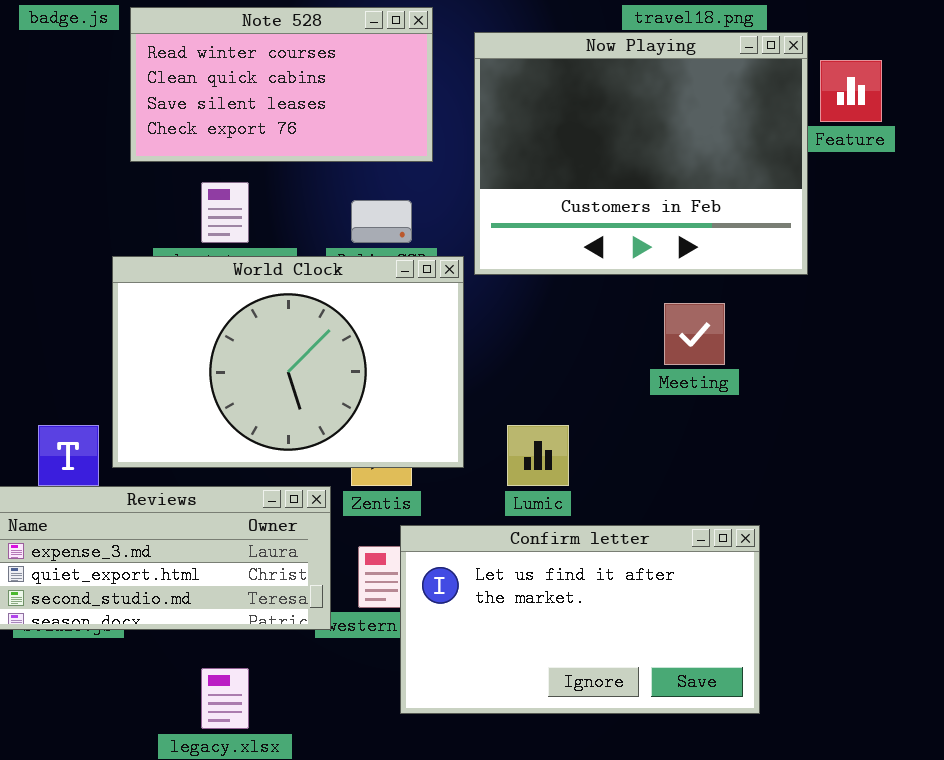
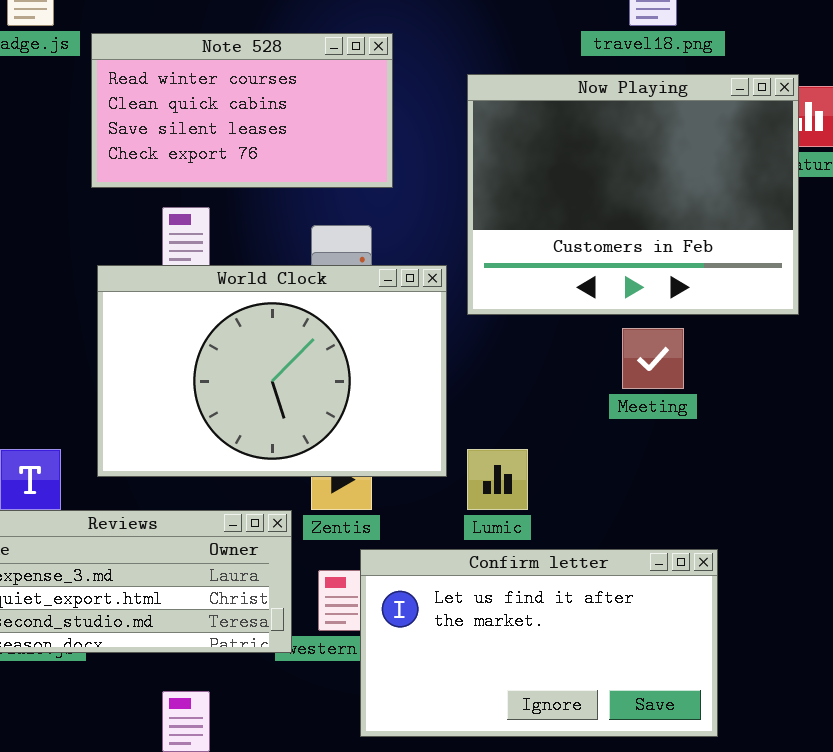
Now Playing: [474,32,808,275] -> [467,74,799,315], moved
World Clock: [112,256,464,468] -> [97,265,447,477], moved

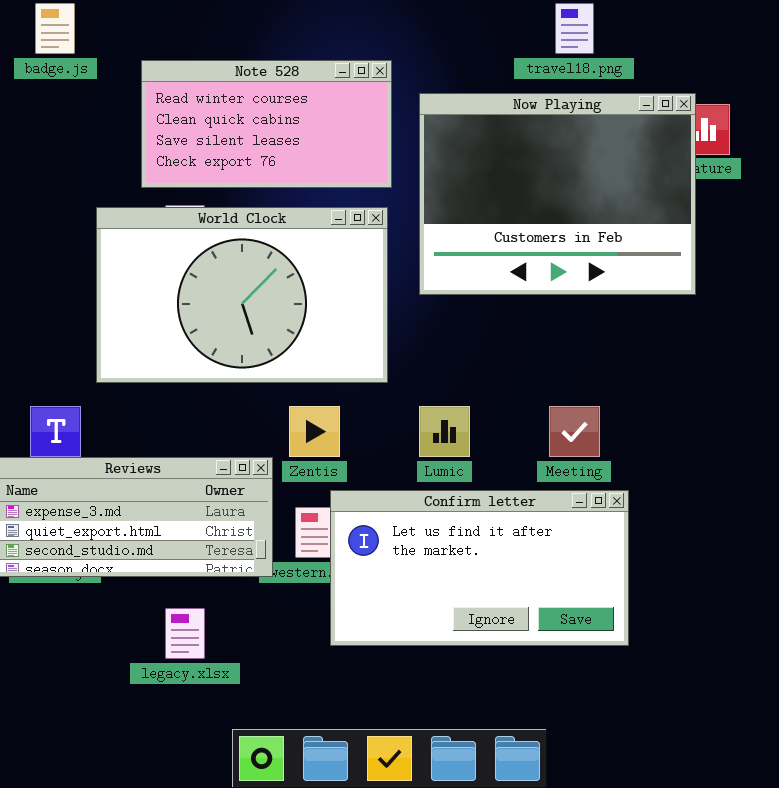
Note 528: [91,33,393,188] -> [141,60,392,188], moved
World Clock: [97,265,447,477] -> [96,207,388,383], moved
Meeting: [622,328,684,389] -> [549,406,600,457], moved

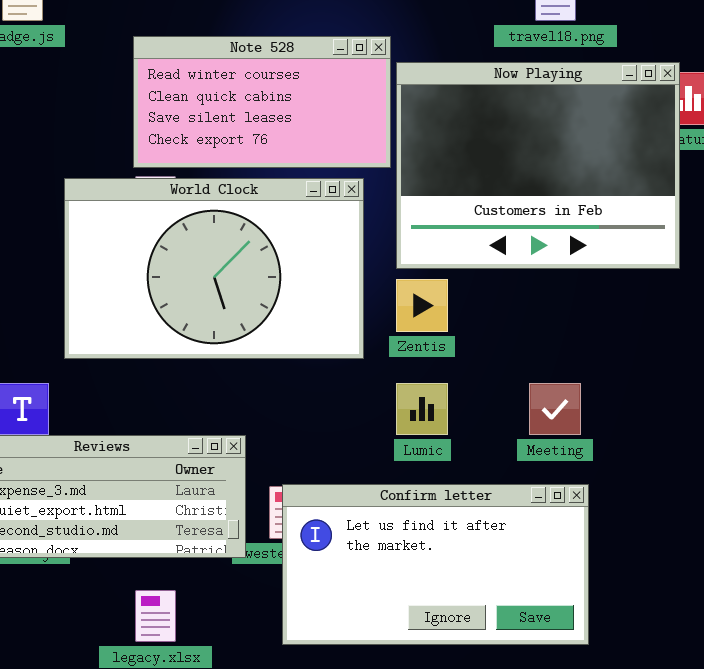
Note 528: [141,60,392,188] -> [133,36,391,168], moved
Zentis: [289,406,340,457] -> [396,279,448,332], moved
Confirm letter: [330,490,629,646] -> [282,484,589,645], moved

